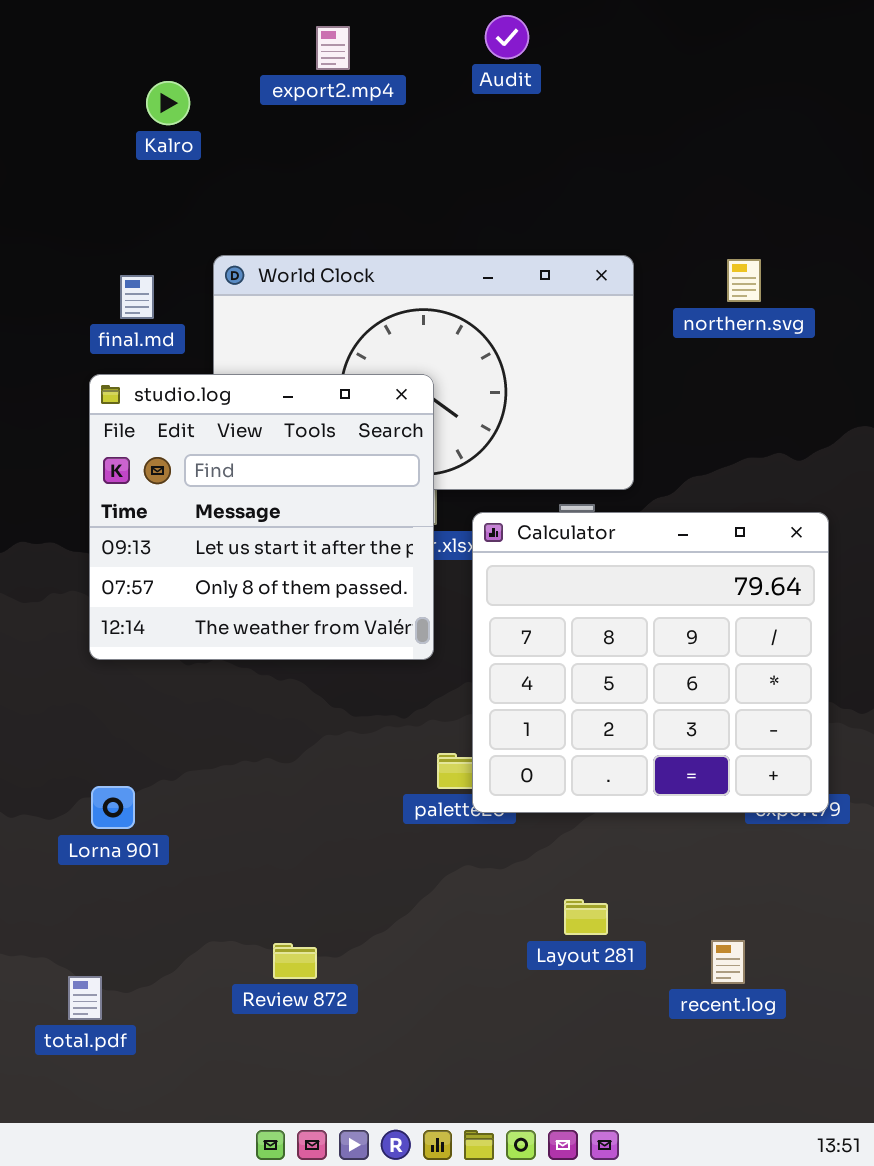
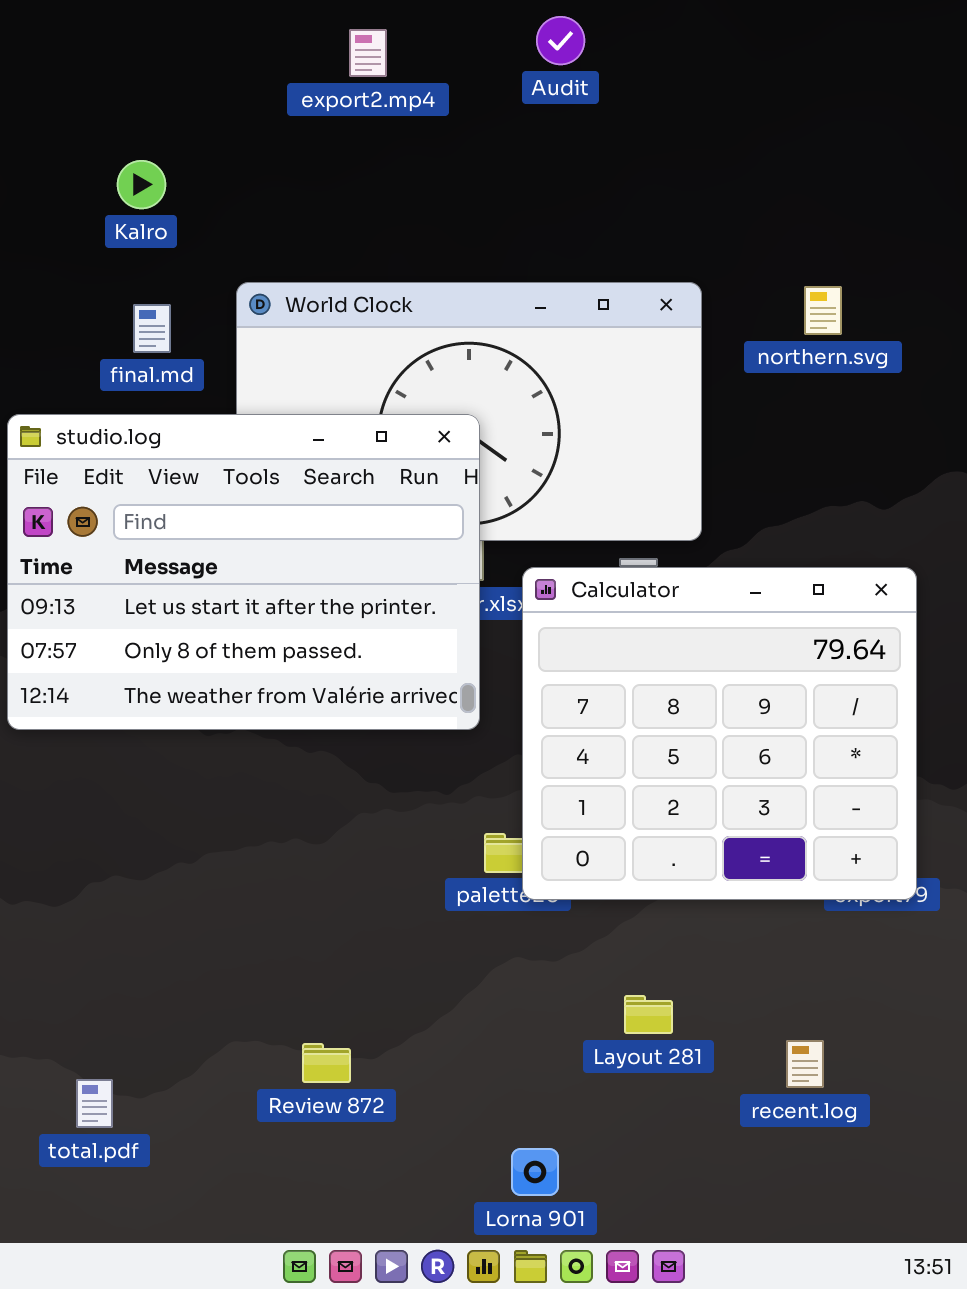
Kalro: [146,81,190,125] -> [117,160,166,209], moved
studio.log: [89,374,434,660] -> [7,414,480,730], resized
Lorna 901: [91,786,135,829] -> [511,1148,559,1196], moved

